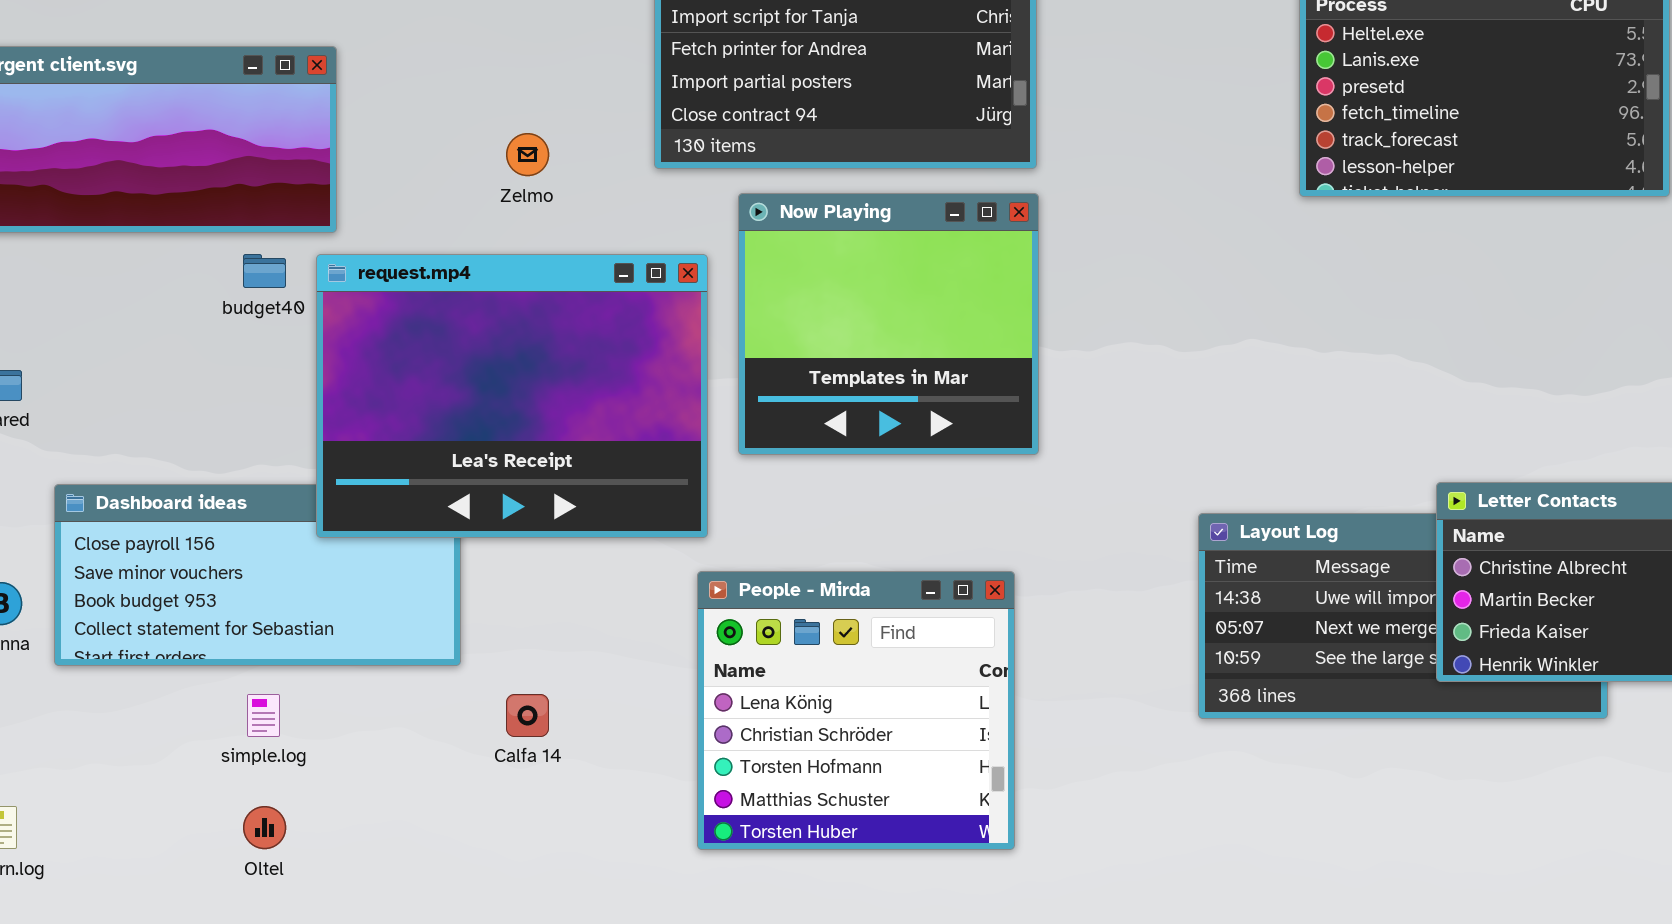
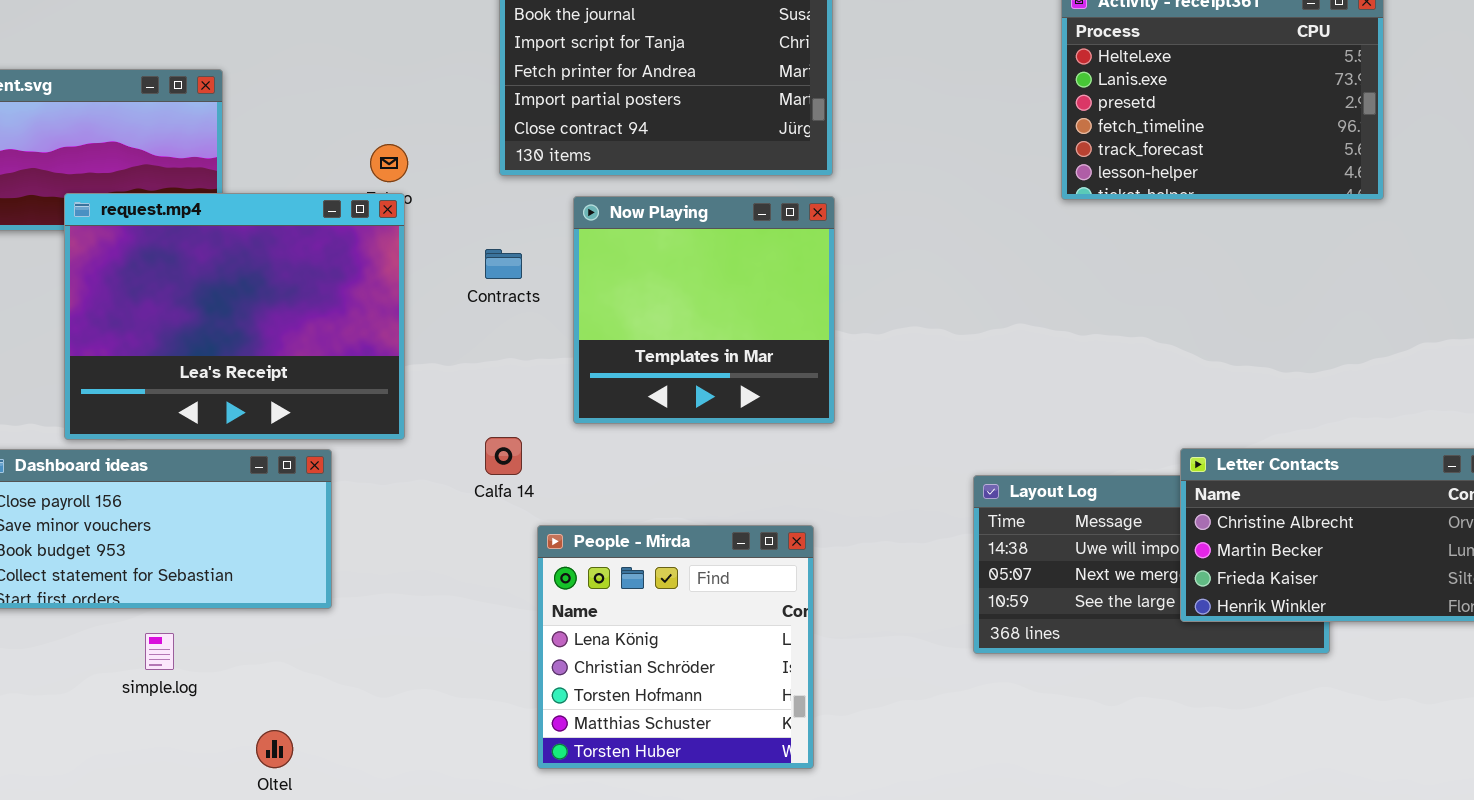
request.mp4: [316,254,708,538] -> [64,193,405,440], moved
Calfa 14: [506,694,549,737] -> [485,437,522,475], moved
Oltel: [243,806,286,849] -> [256,730,293,768], moved

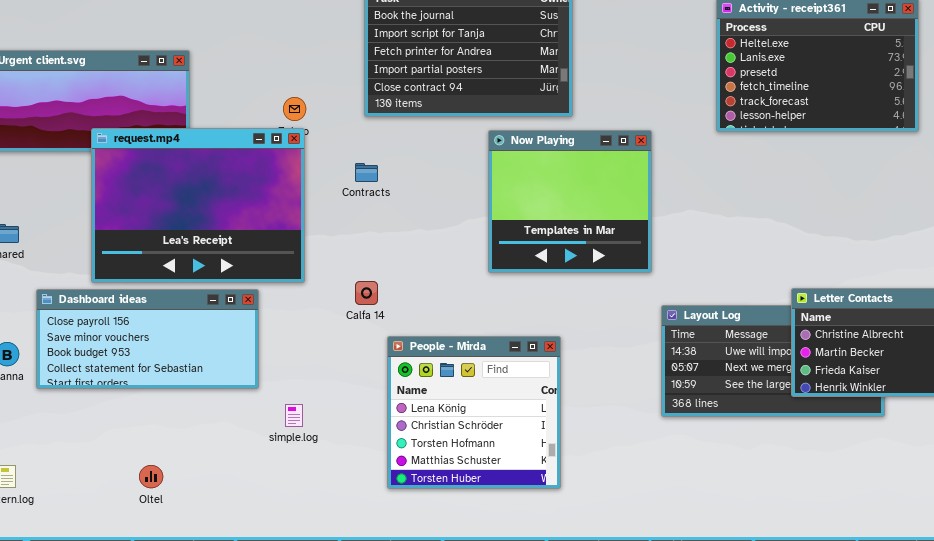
Now Playing: [573,196,835,424] -> [488,130,652,273], moved
simple.log: [145,633,174,670] -> [285,404,303,427], moved
Oltel: [256,730,293,768] -> [139,465,163,488], moved

